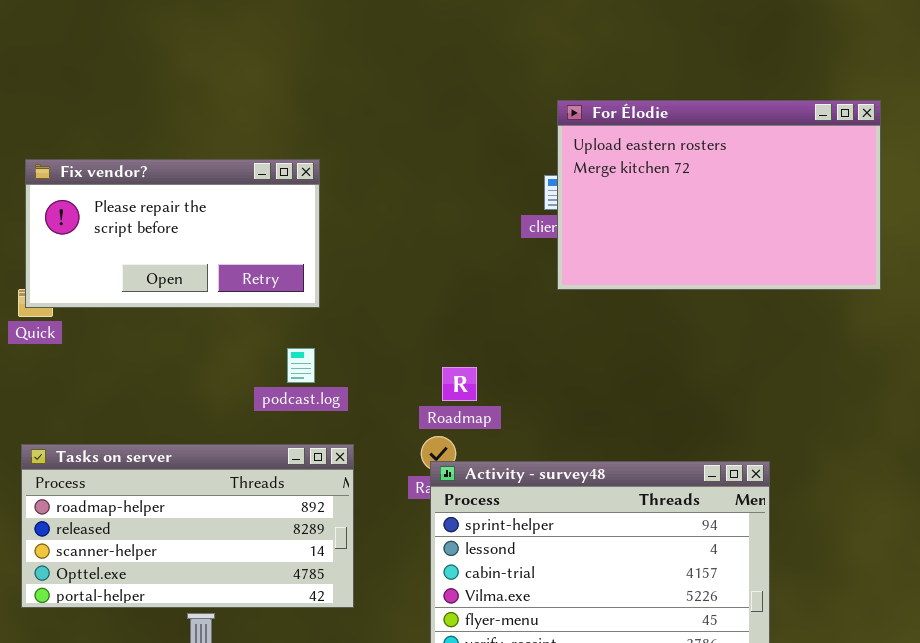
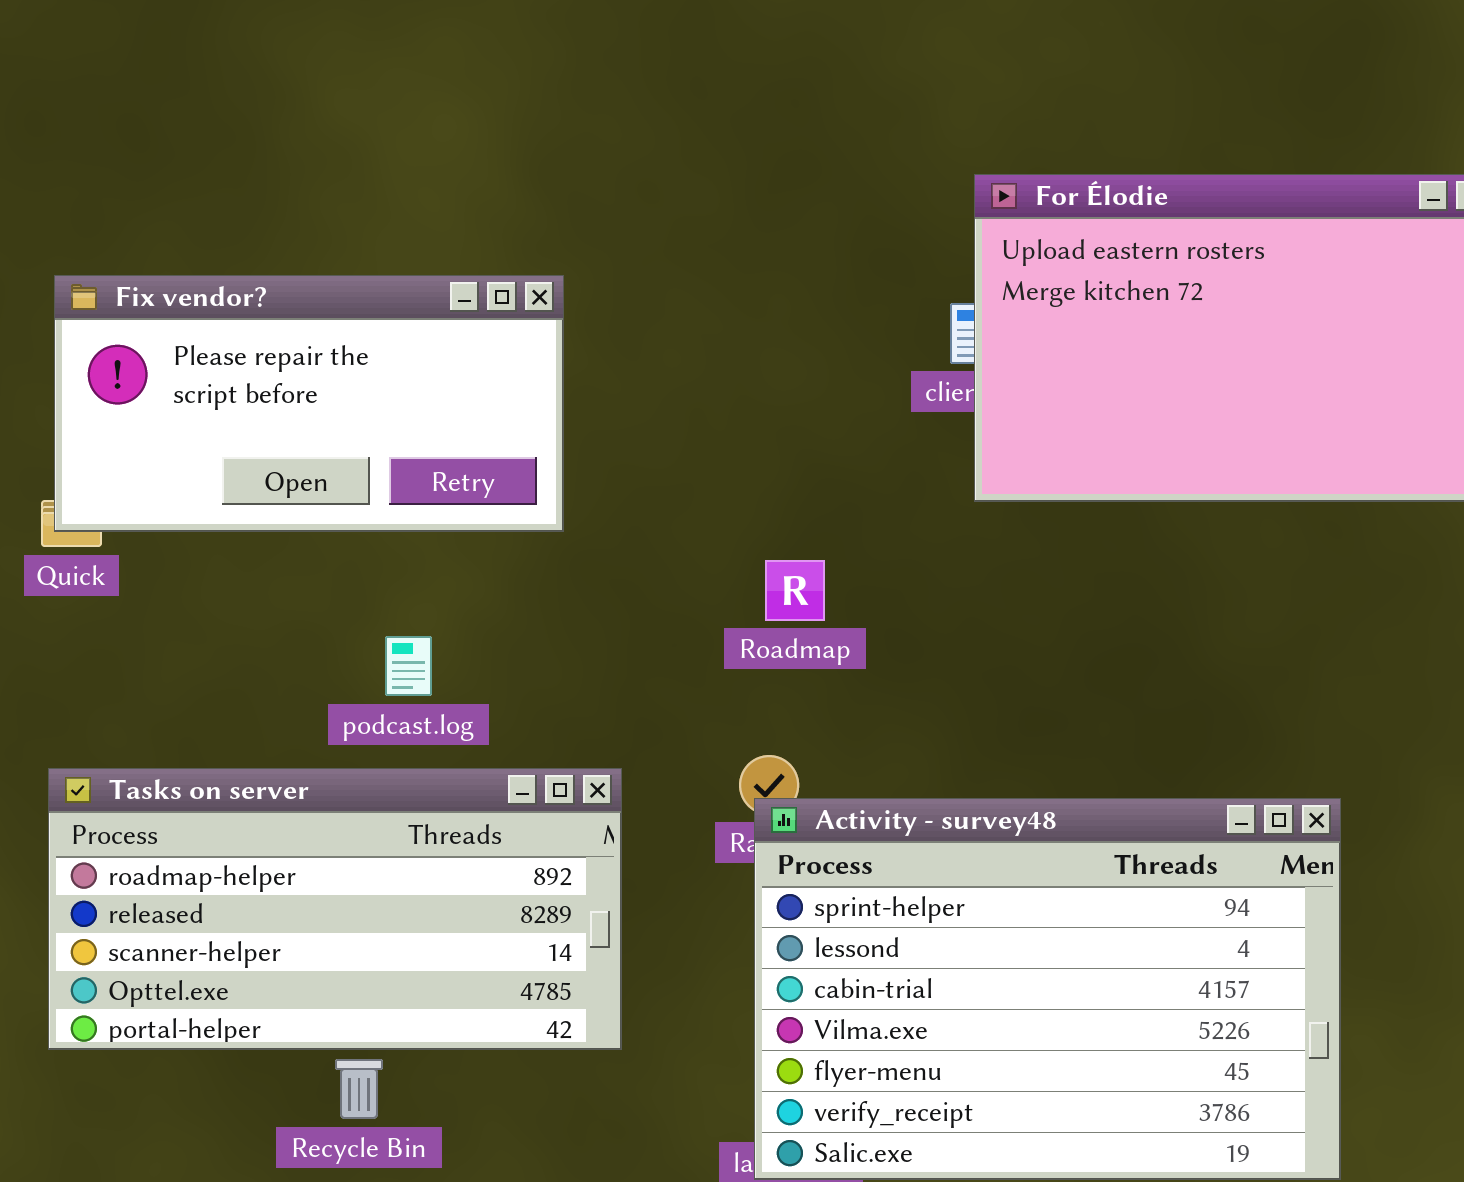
podcast.log: [287,348,315,383] -> [385,636,432,696], moved
Roadmap: [442,367,477,401] -> [765,560,825,621], moved

